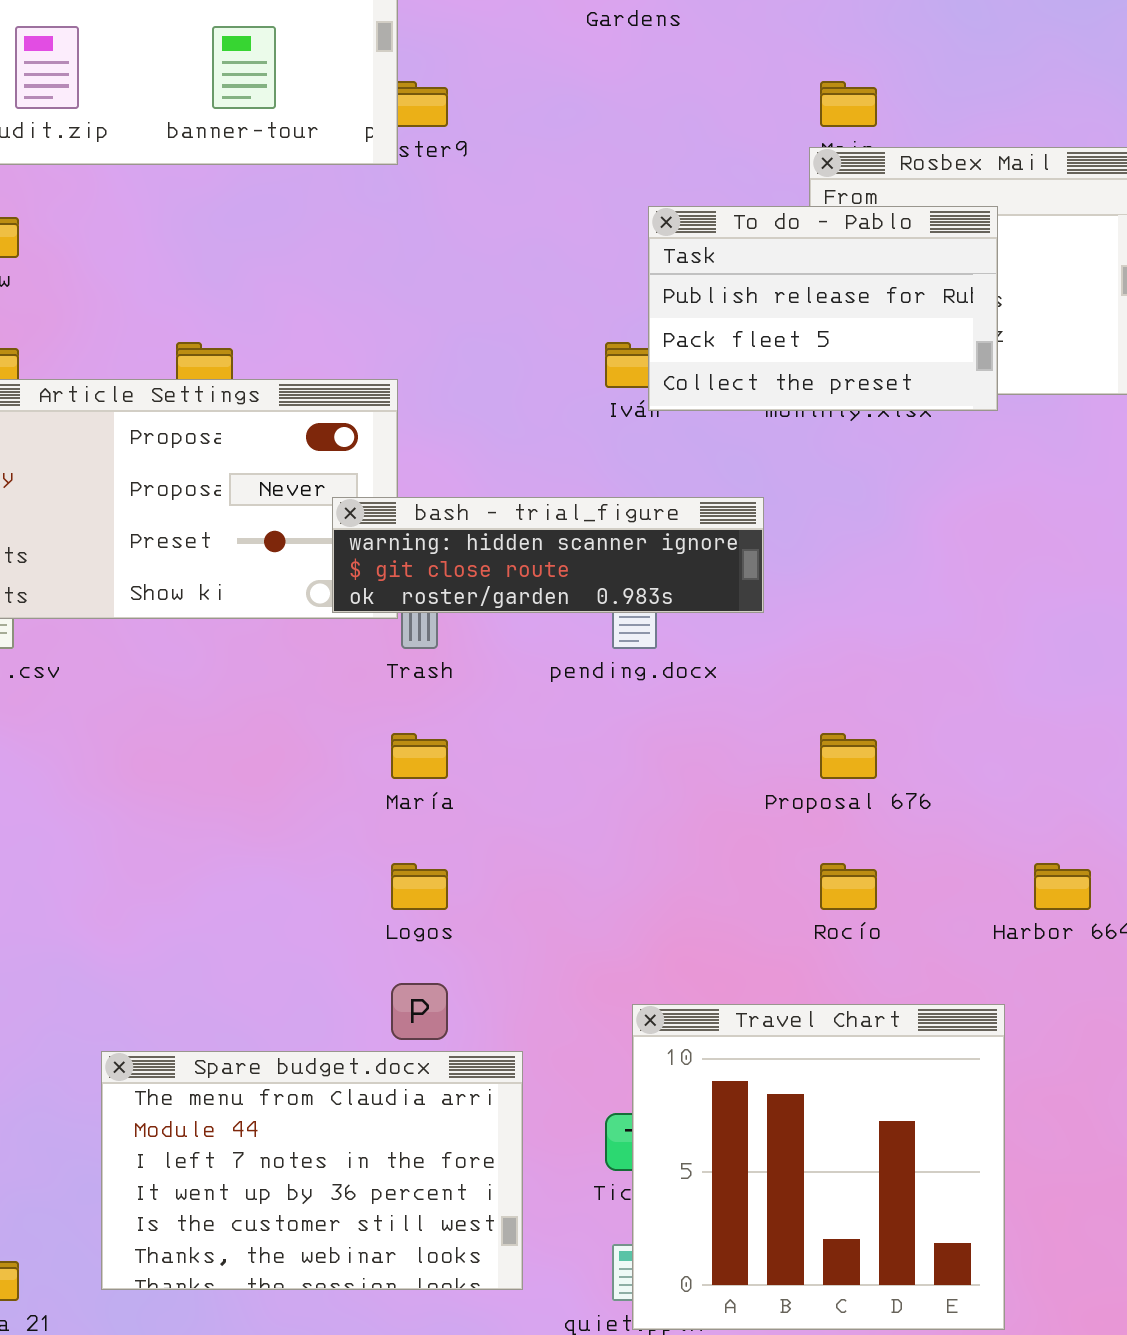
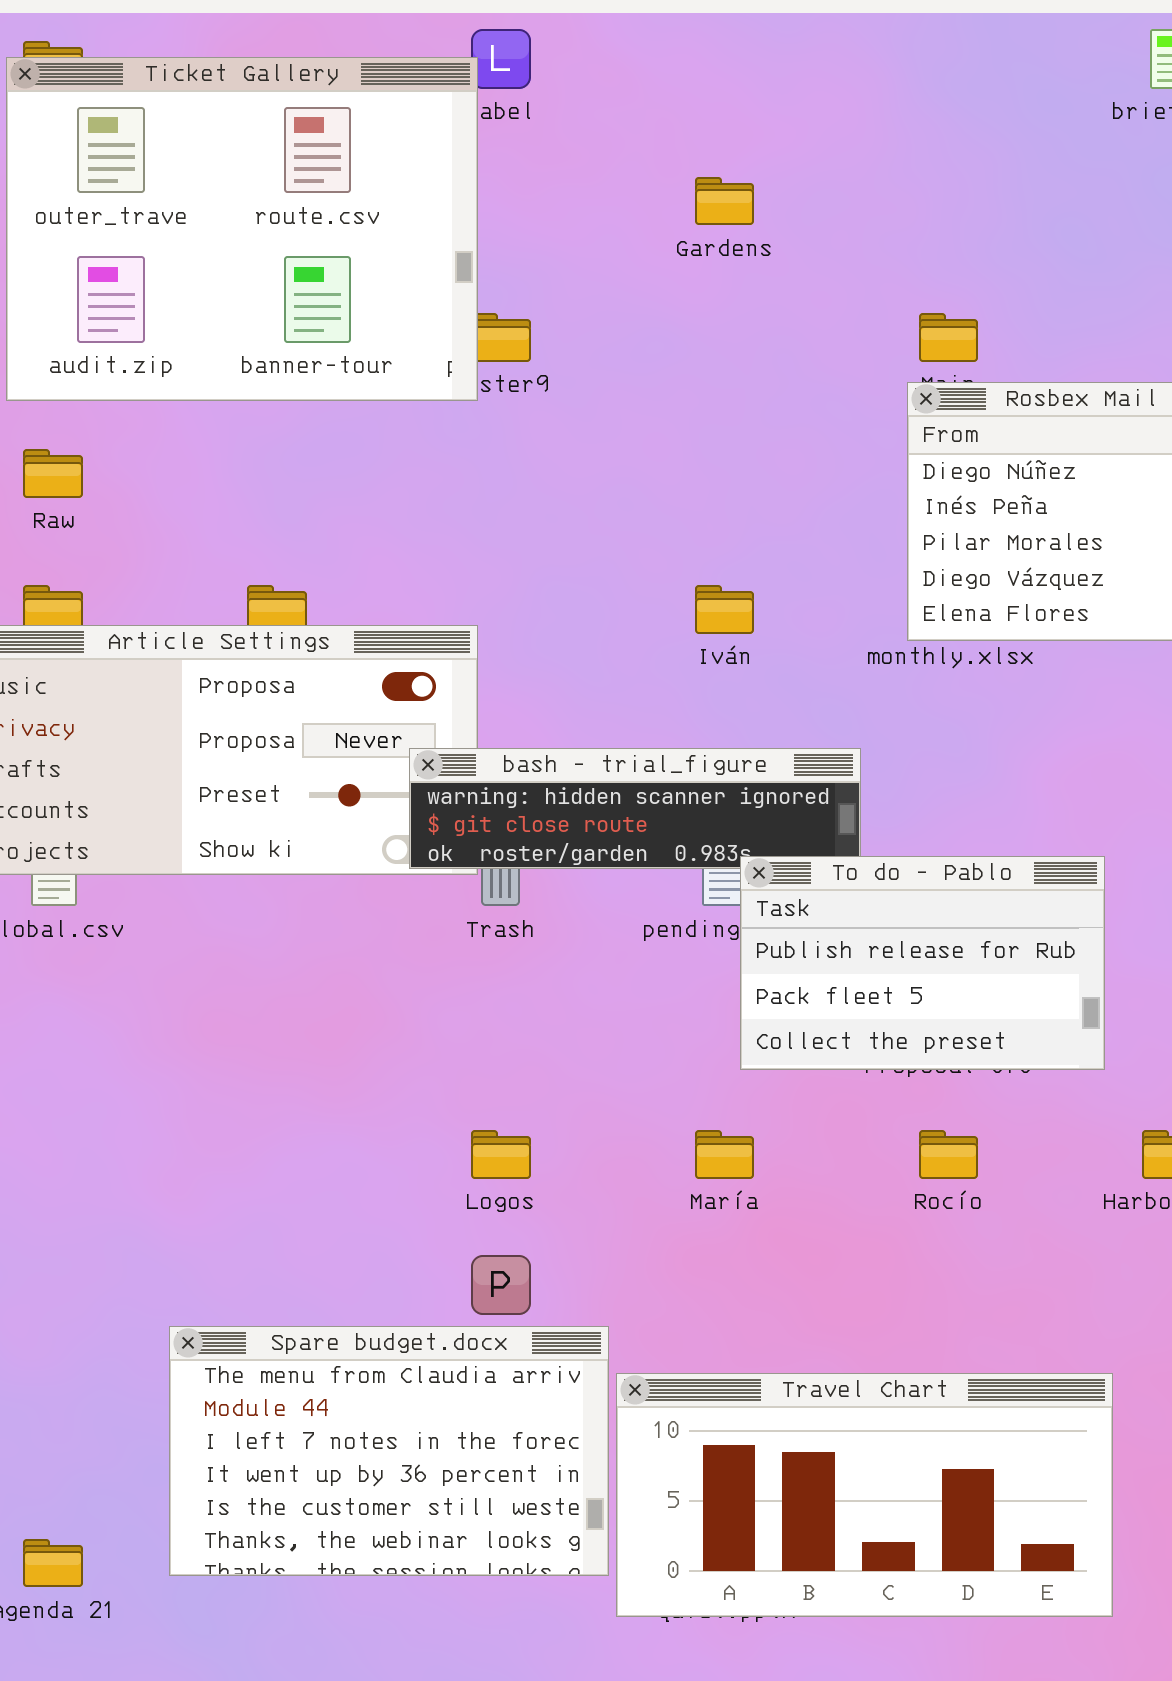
To do - Pablo: [648,206,998,411] -> [740,856,1105,1070], moved
María: [391,733,448,779] -> [695,1130,754,1179], moved
Travel Chart: [632,1004,1005,1330] -> [616,1373,1113,1617], resized

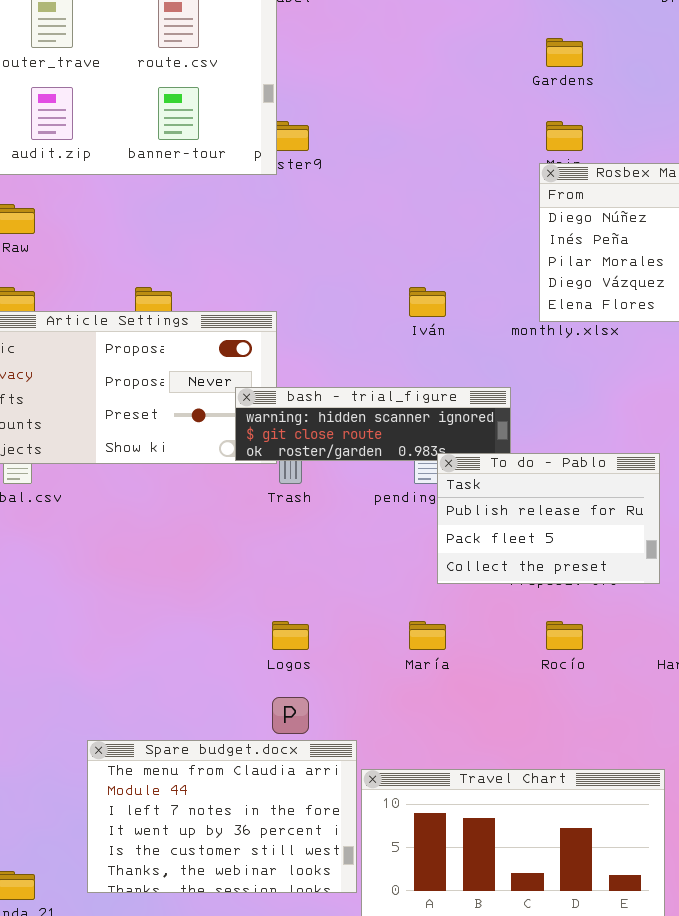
Gardens: [695,177,754,225] -> [546,38,583,67], moved

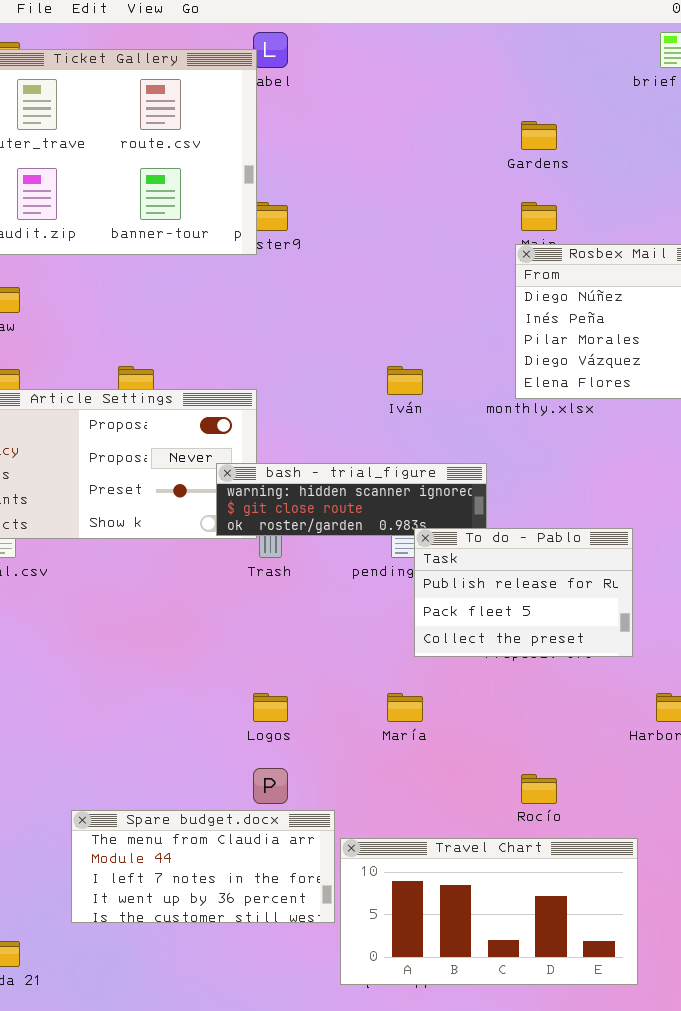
Rocío: [546,621,583,650] -> [521,774,557,804], moved
Spare budget.docx: [87,740,357,893] -> [71,810,335,923], resized

